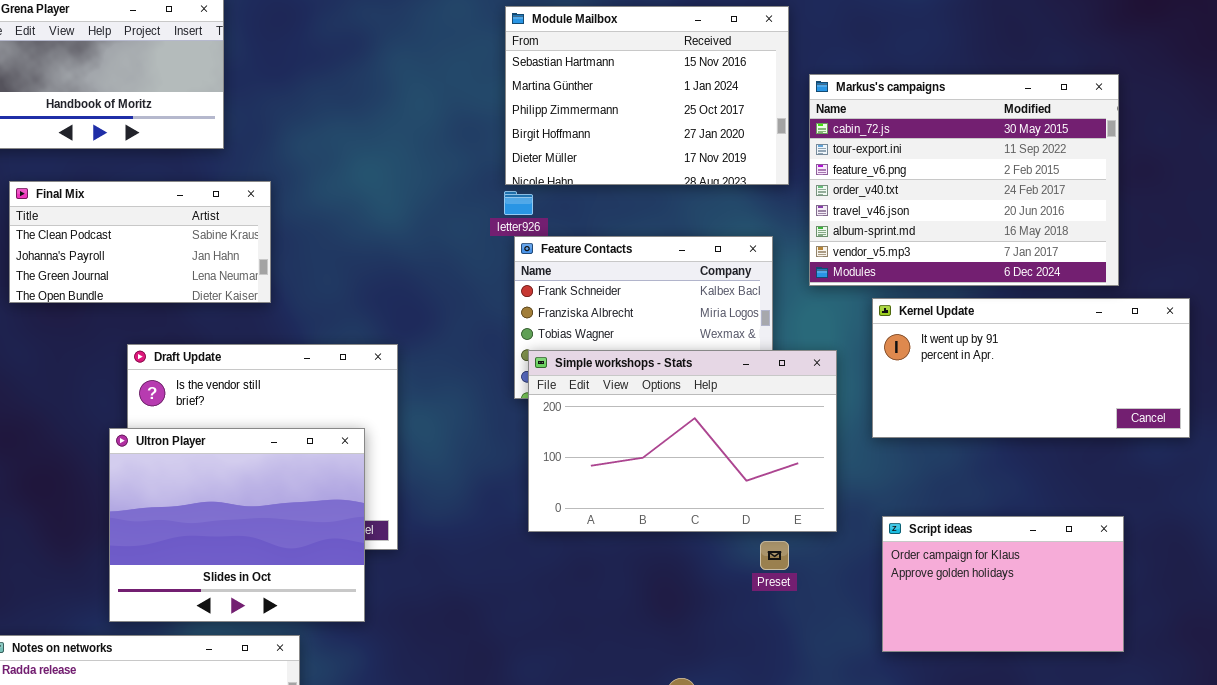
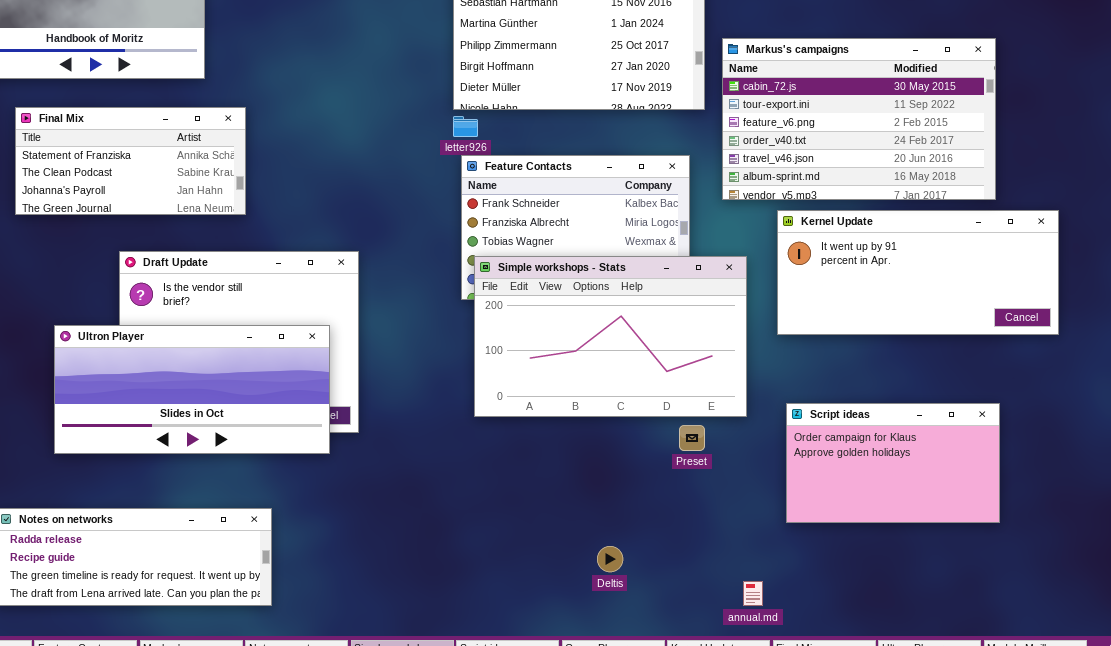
Markus's campaigns: [809,74,1119,286] -> [722,38,996,200], resized
Final Mix: [9,181,271,303] -> [15,107,246,215], scrolled up 1 row
Ultron Player: [109,428,365,622] -> [54,325,330,454], resized

